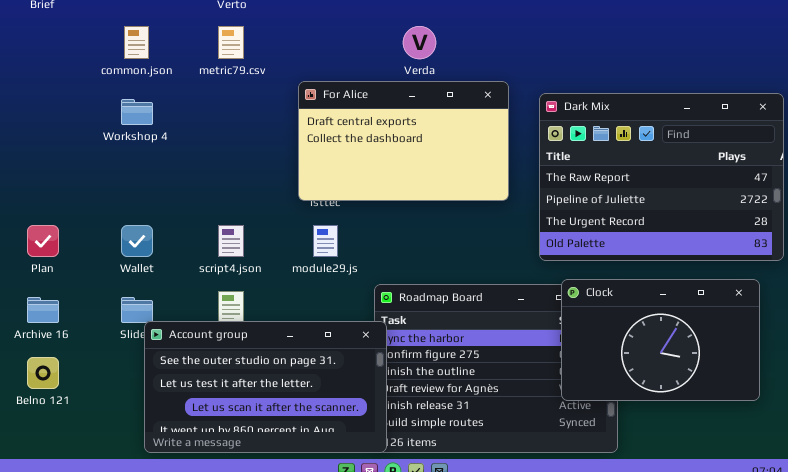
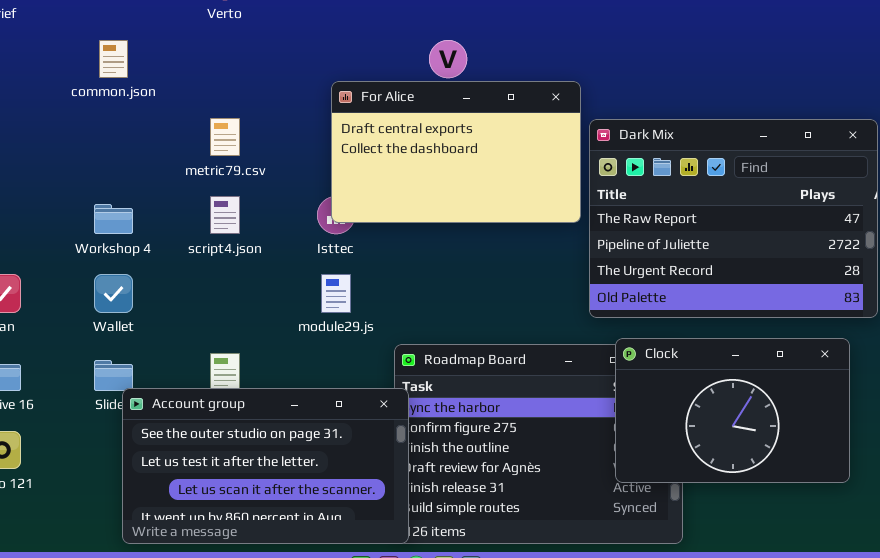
metric79.csv: [218,26,244,59] -> [210,118,240,156], moved
For Alice: [298,81,509,201] -> [331,81,581,223], moved
Workshop 4: [121,99,153,125] -> [94,204,133,234], moved
script4.json: [218,225,244,257] -> [210,196,240,234], moved

